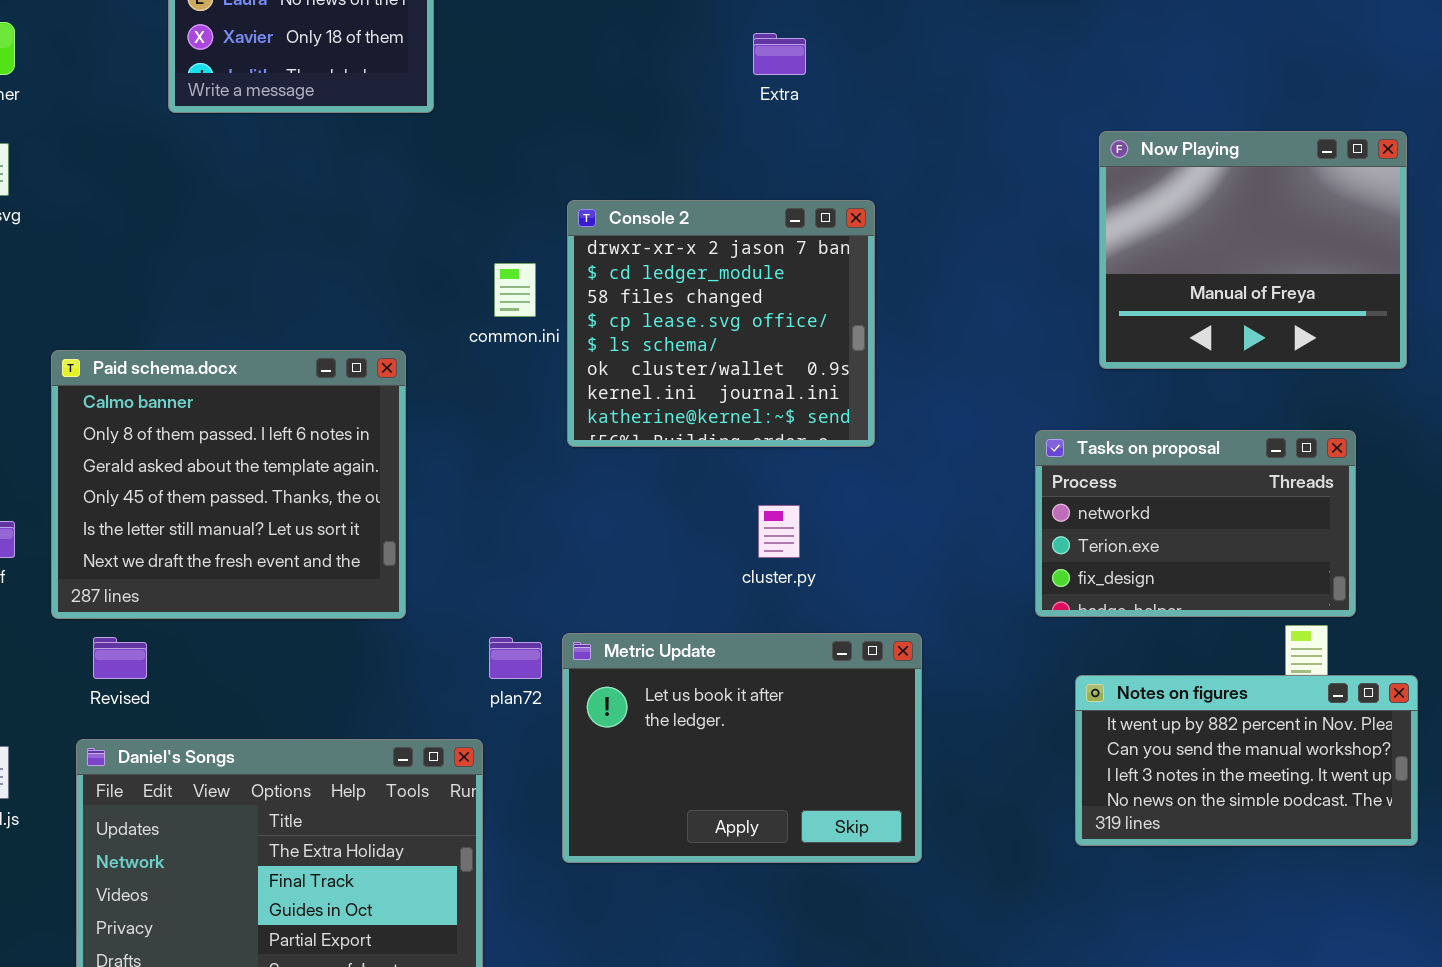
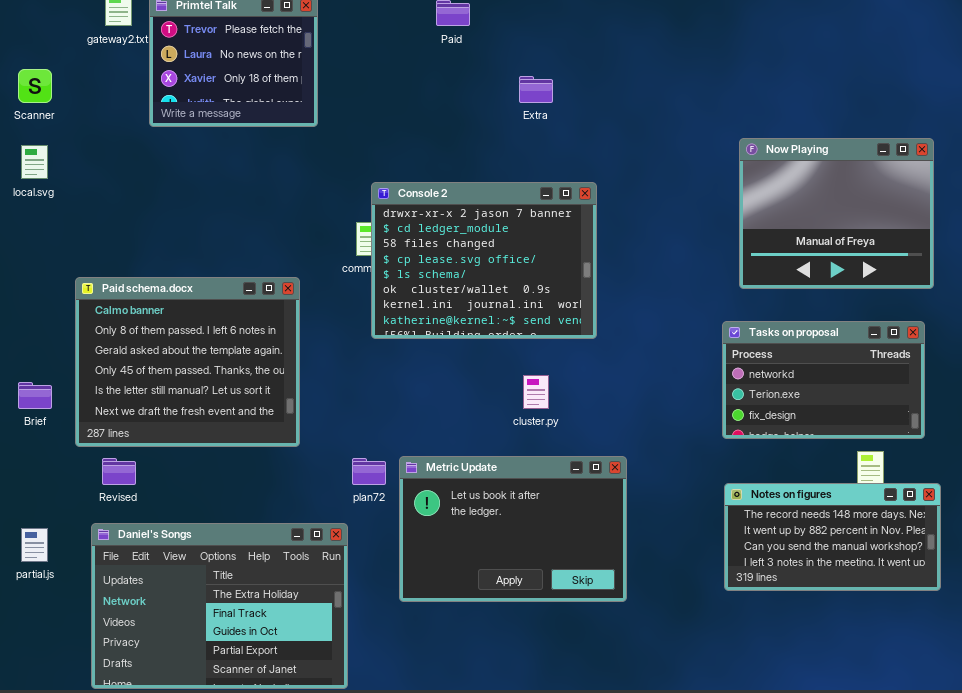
Console 2: [567,200,875,447] -> [371,182,597,339], resized
Tasks on proposal: [1035,430,1356,617] -> [722,321,925,439], moved
Notes on figures: [1075,675,1418,846] -> [724,483,941,591], scrolled up 1 row

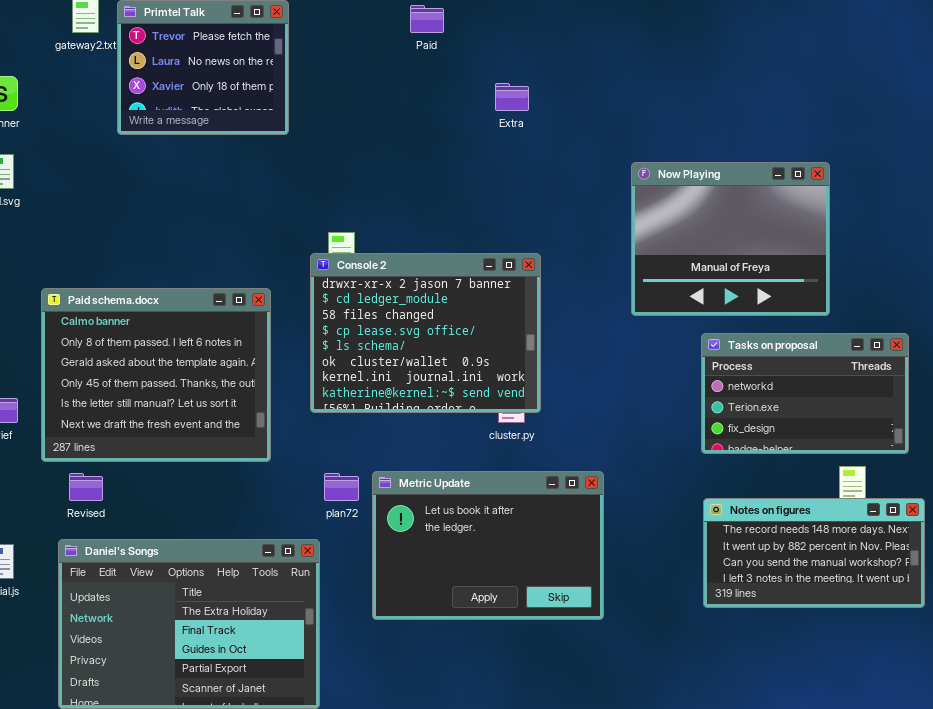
Now Playing: [739,138,934,289] -> [631,162,830,316], moved
Console 2: [371,182,597,339] -> [310,253,541,413], moved

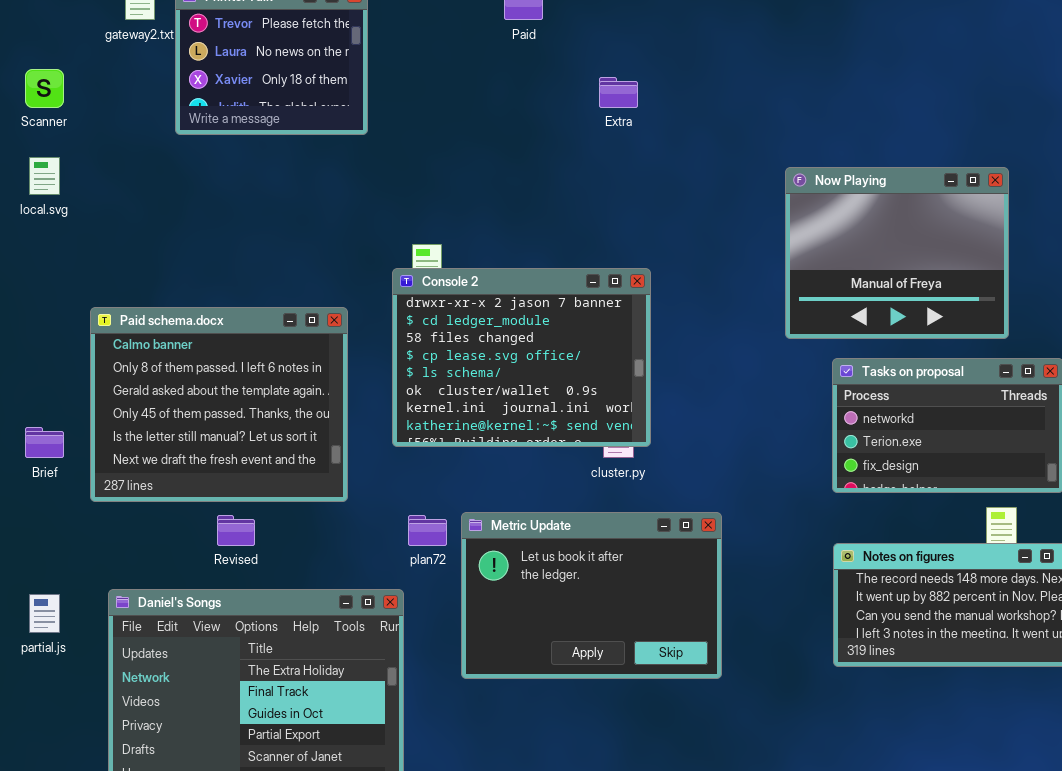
Now Playing: [631,162,830,316] -> [785,167,1009,339], moved
Revised: [69,473,103,501] -> [217,515,255,546], moved

